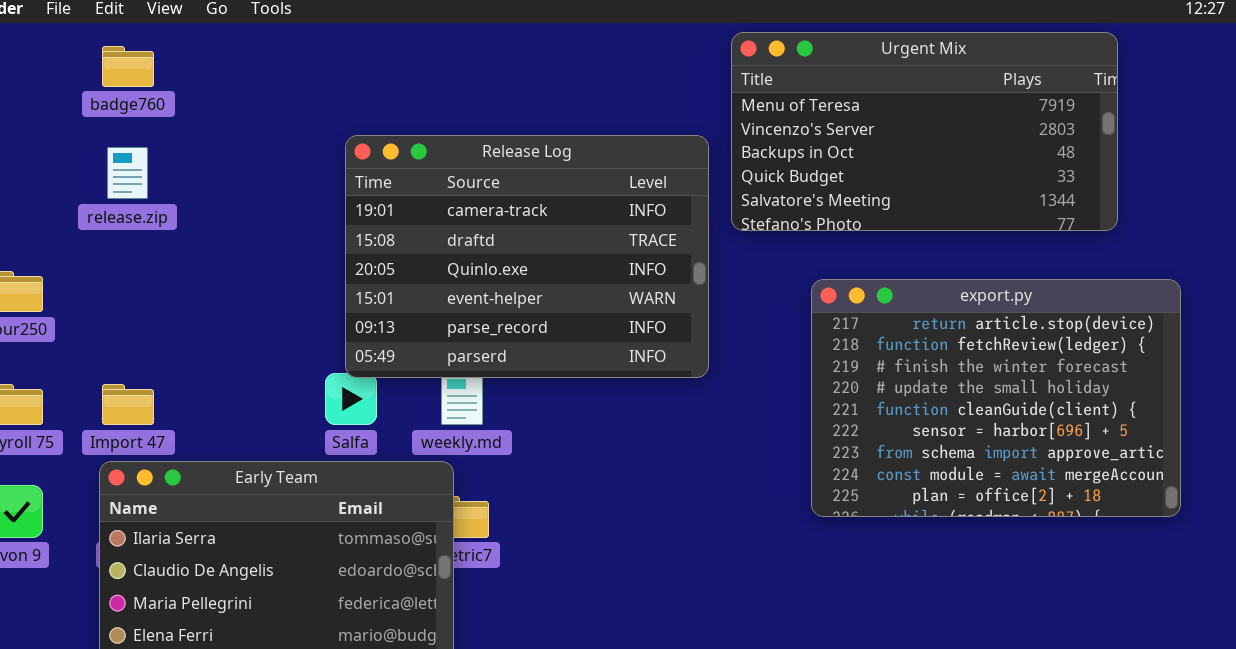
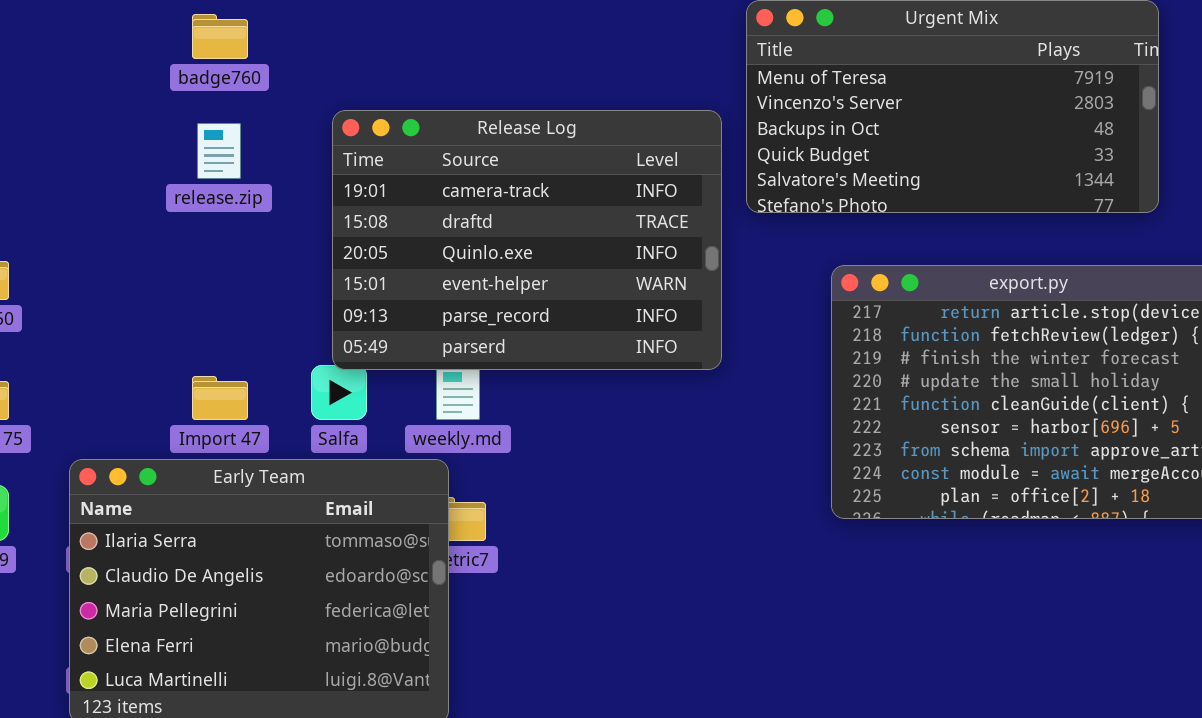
badge760: [102,46,154,87] -> [192,14,248,59], moved
release.zip: [107,147,148,199] -> [197,123,241,179], moved
Import 47: [102,384,154,425] -> [192,376,248,420], moved

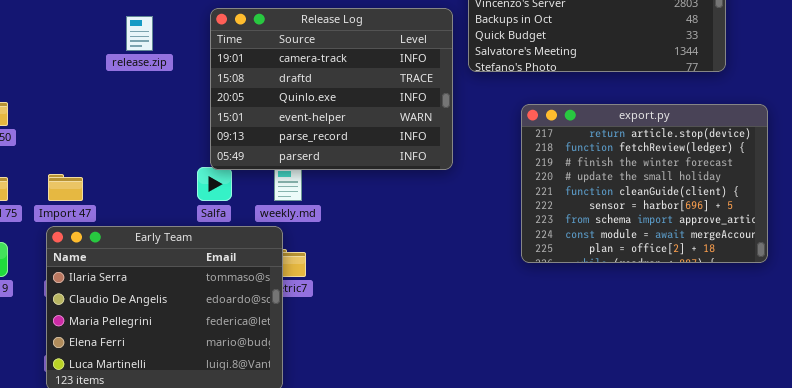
Import 47: [192,376,248,420] -> [48,174,83,201], moved

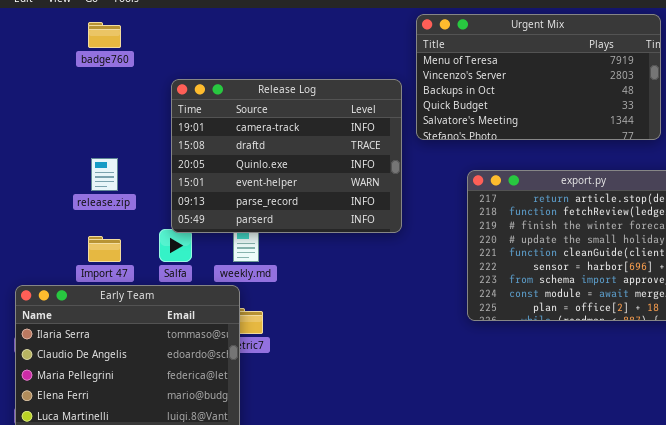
release.zip: [126,16,153,51] -> [91,158,118,191], moved
Import 47: [48,174,83,201] -> [88,236,121,262], moved

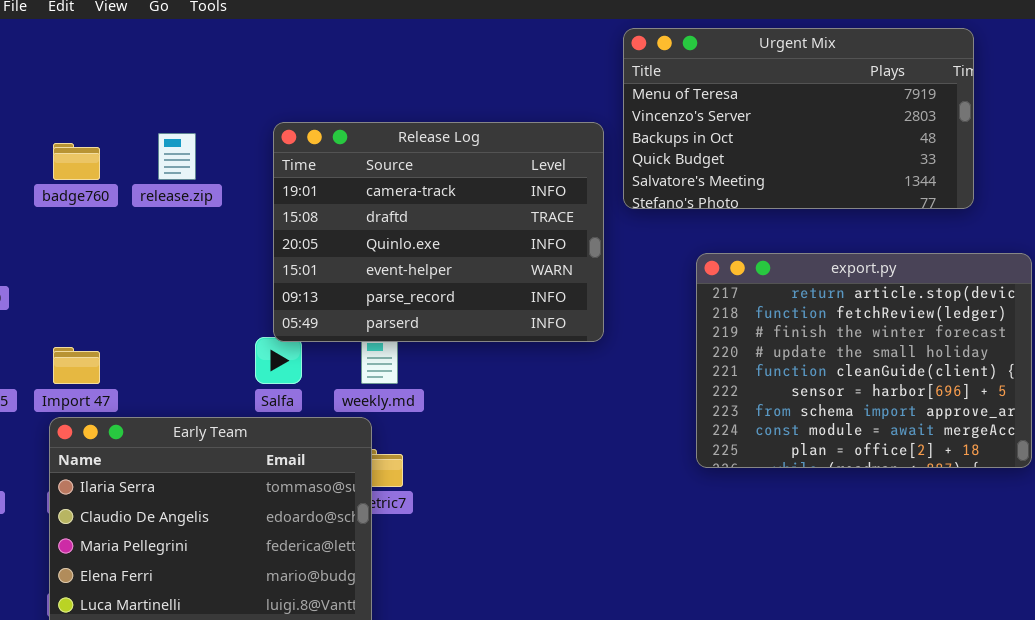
badge760: [88,22,121,48] -> [53,143,100,180], moved
release.zip: [91,158,118,191] -> [158,133,196,180], moved
Import 47: [88,236,121,262] -> [53,347,100,384], moved

